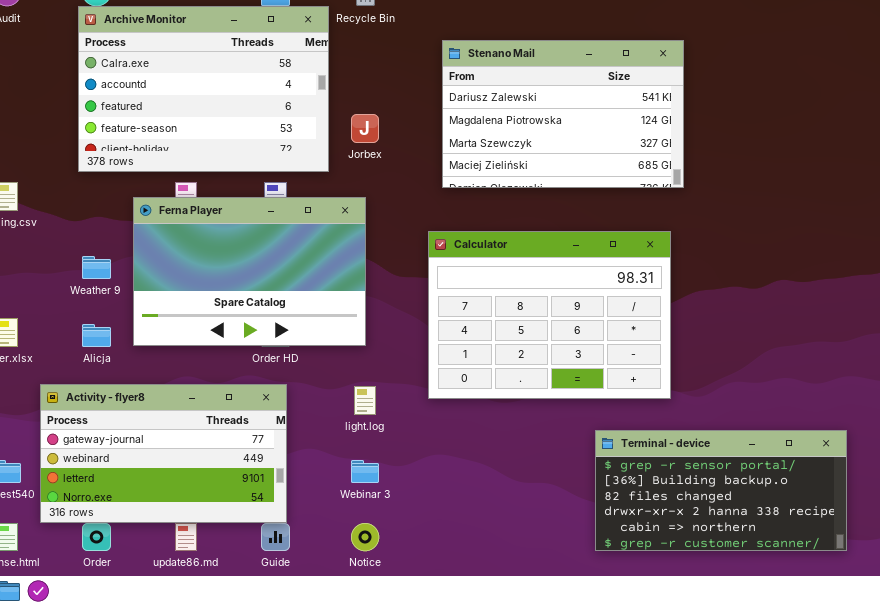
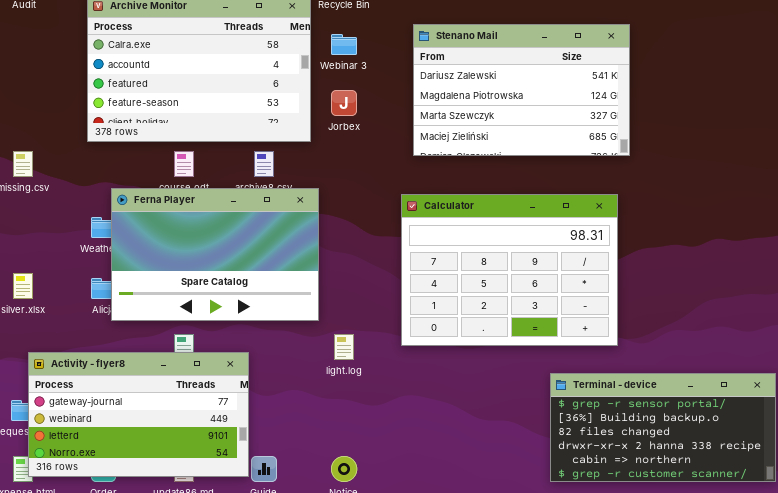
Ferna Player: [133,197,366,346] -> [111,188,319,321], moved
Activity - flyer8: [40,384,287,523] -> [28,352,249,477], moved
Webinar 3: [351,460,379,483] -> [331,34,357,55], moved

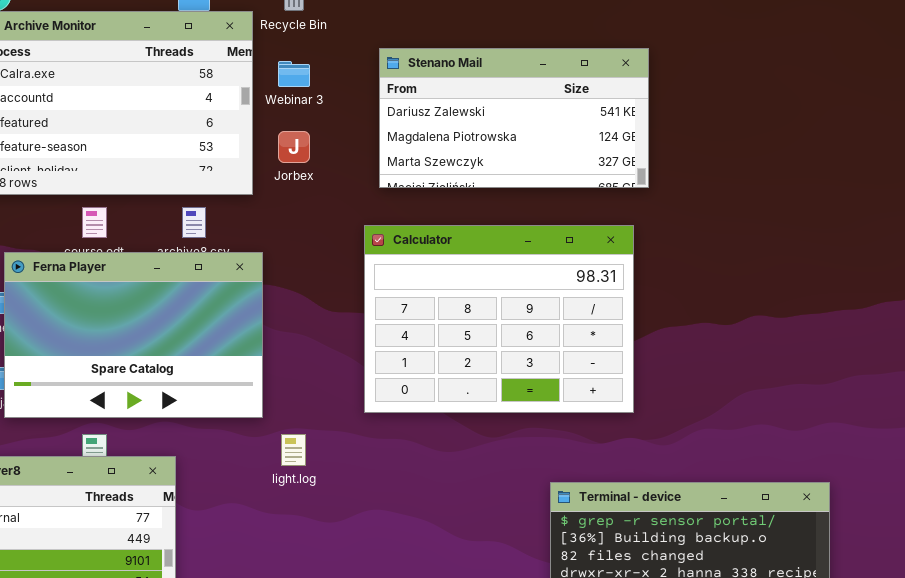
Stenano Mail: [413,24,630,156] -> [379,48,649,188], resized
Calculator: [401,194,618,346] -> [364,225,634,413], moved

